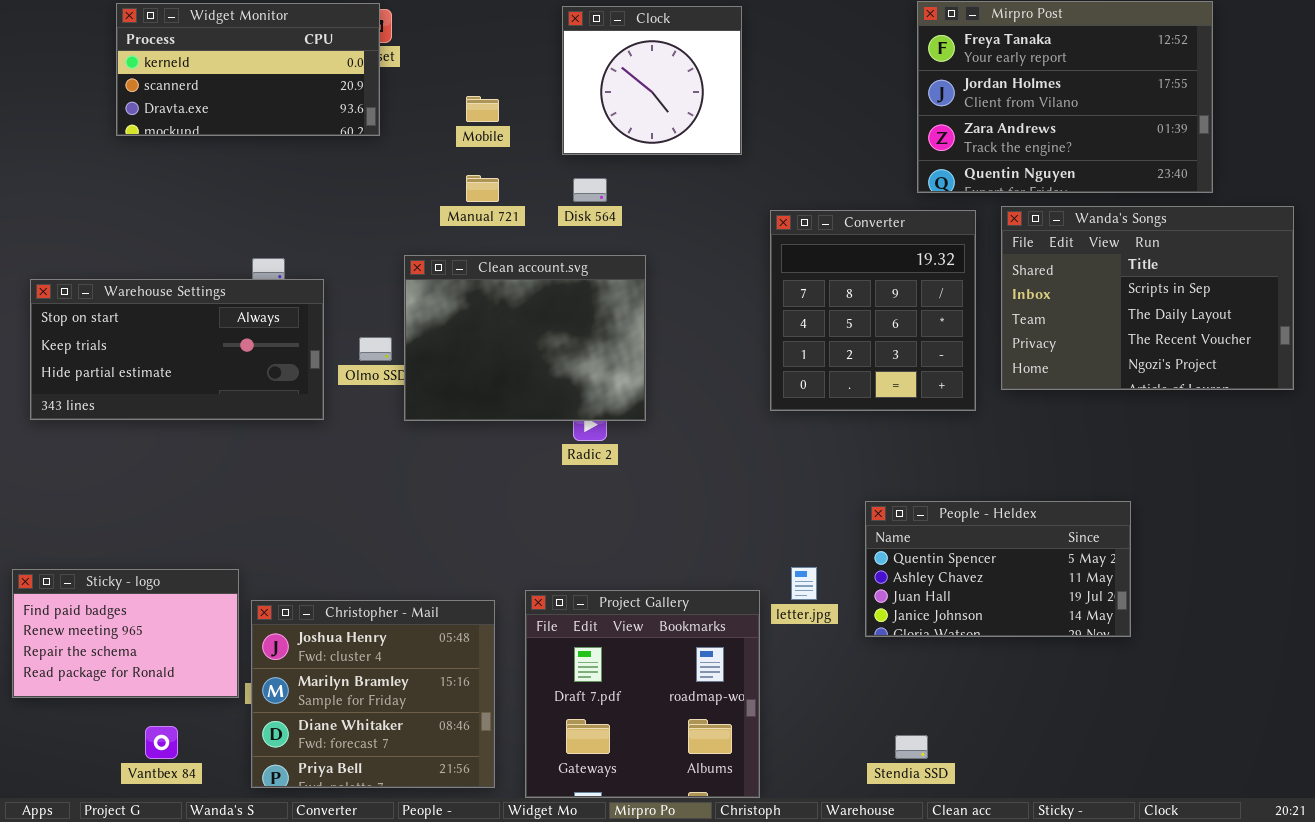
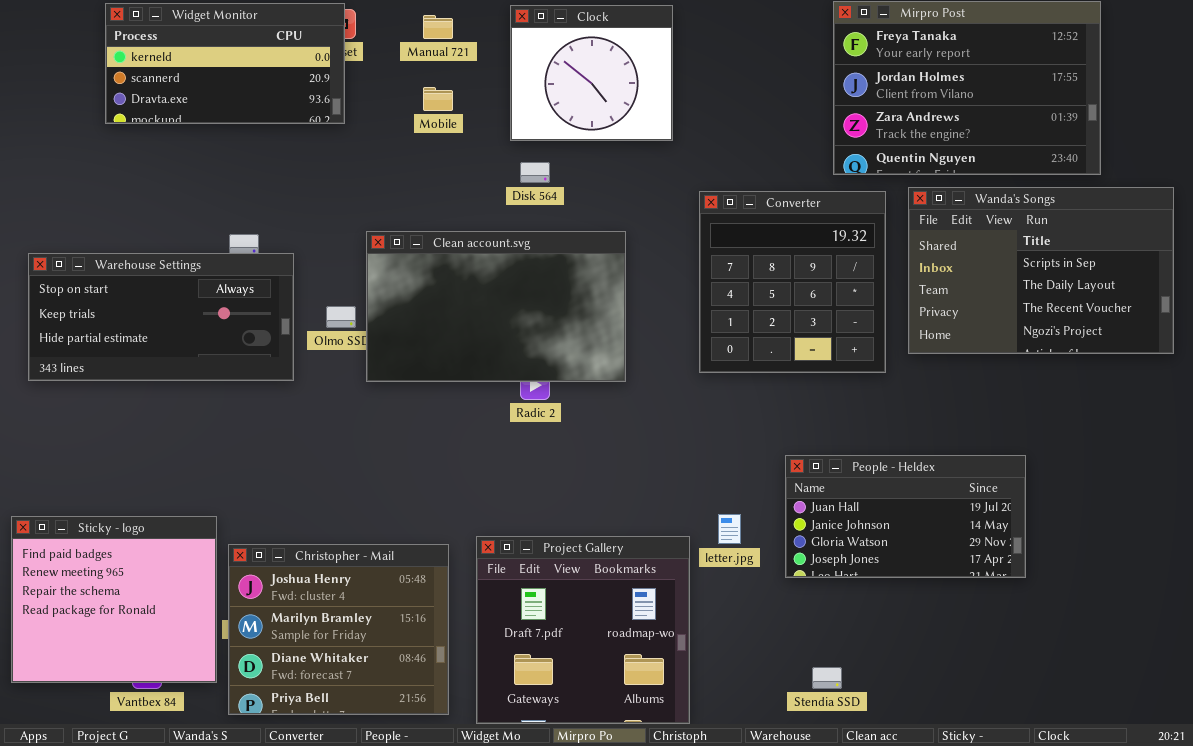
Manual 721: [466,175,499,202] -> [423,15,453,39], moved
Clean account.svg: [404,255,646,421] -> [366,231,626,382], resized
People - Heldex: [865,501,1131,637] -> [785,455,1026,578], scrolled down 2 rows
Sticky - logo: [12,569,239,698] -> [11,516,217,683], resized

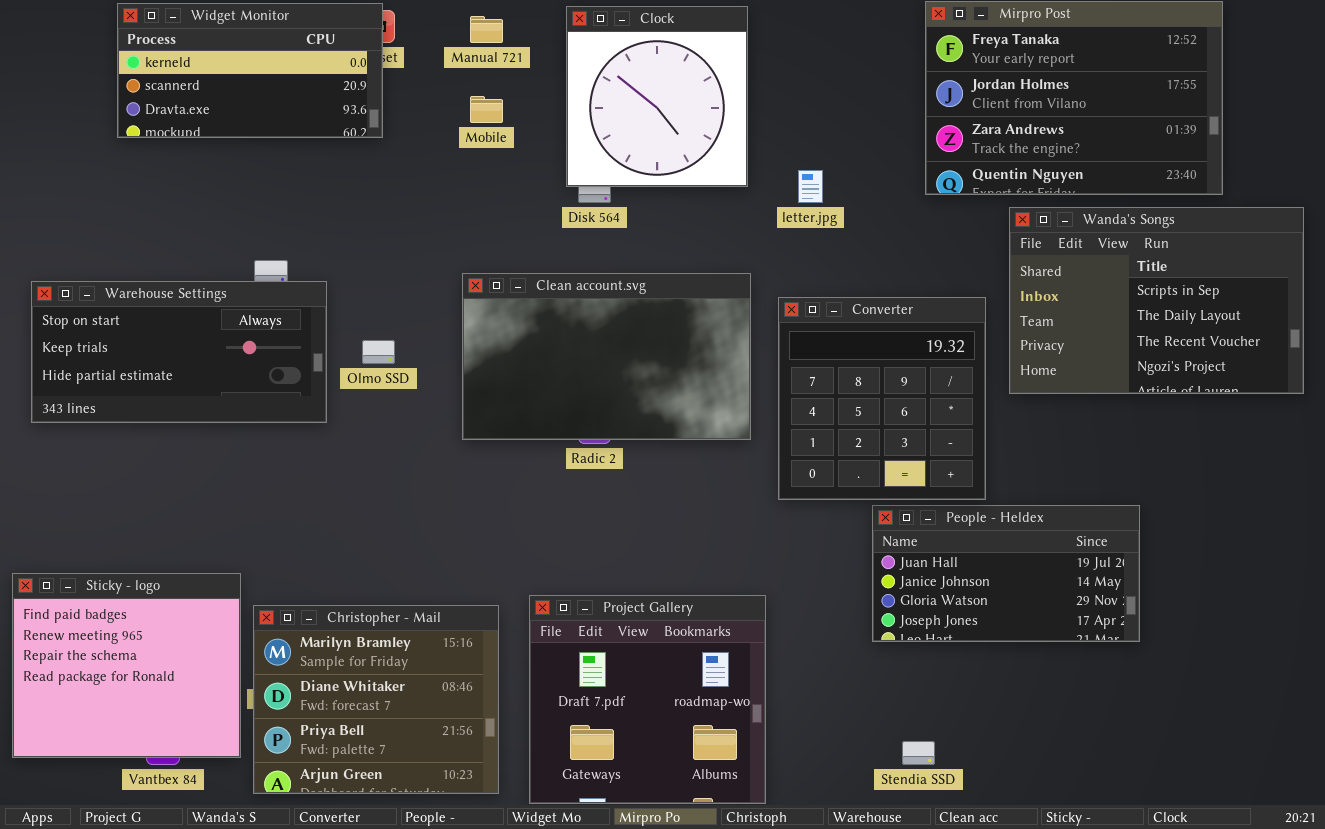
Clock: [510,5,673,141] -> [566,6,748,187], resized
Converter: [699,191,886,373] -> [778,297,986,500], moved
Clean account.svg: [366,231,626,382] -> [462,273,751,440], moved
letter.jpg: [718,514,741,544] -> [798,170,823,203], moved
Christopher - Mail: [228,544,449,715] -> [253,605,499,794], scrolled down 1 row

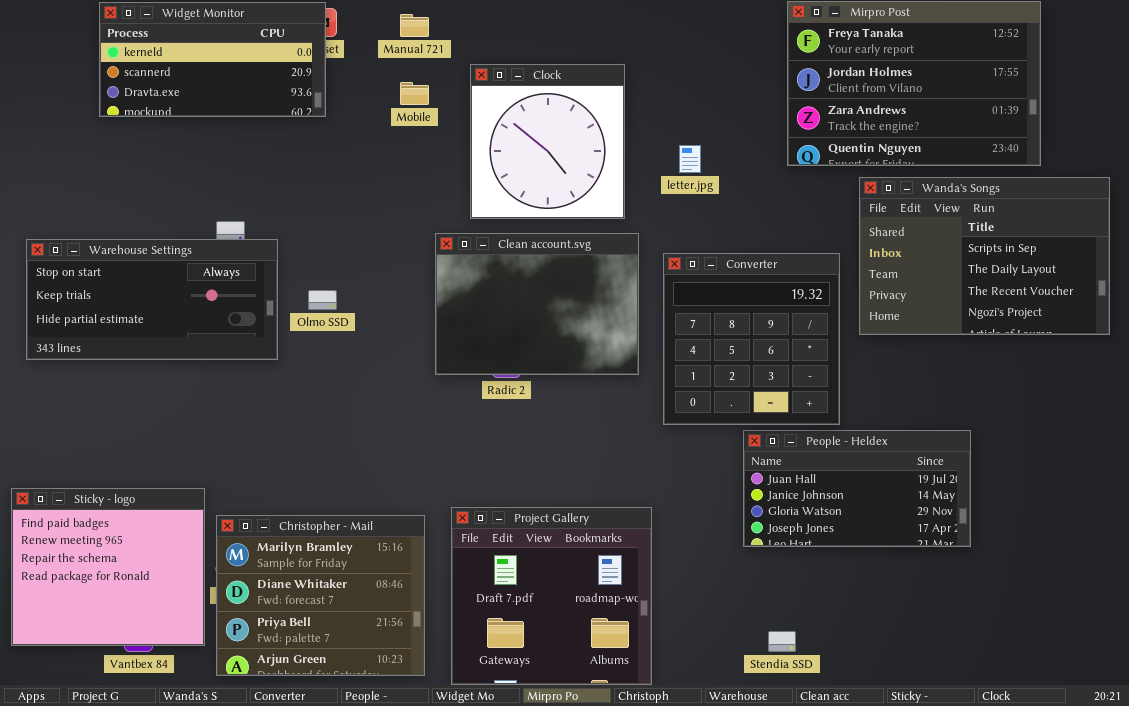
Clock: [566,6,748,187] -> [470,64,625,219], moved
Clean account.svg: [462,273,751,440] -> [435,233,639,375], resized

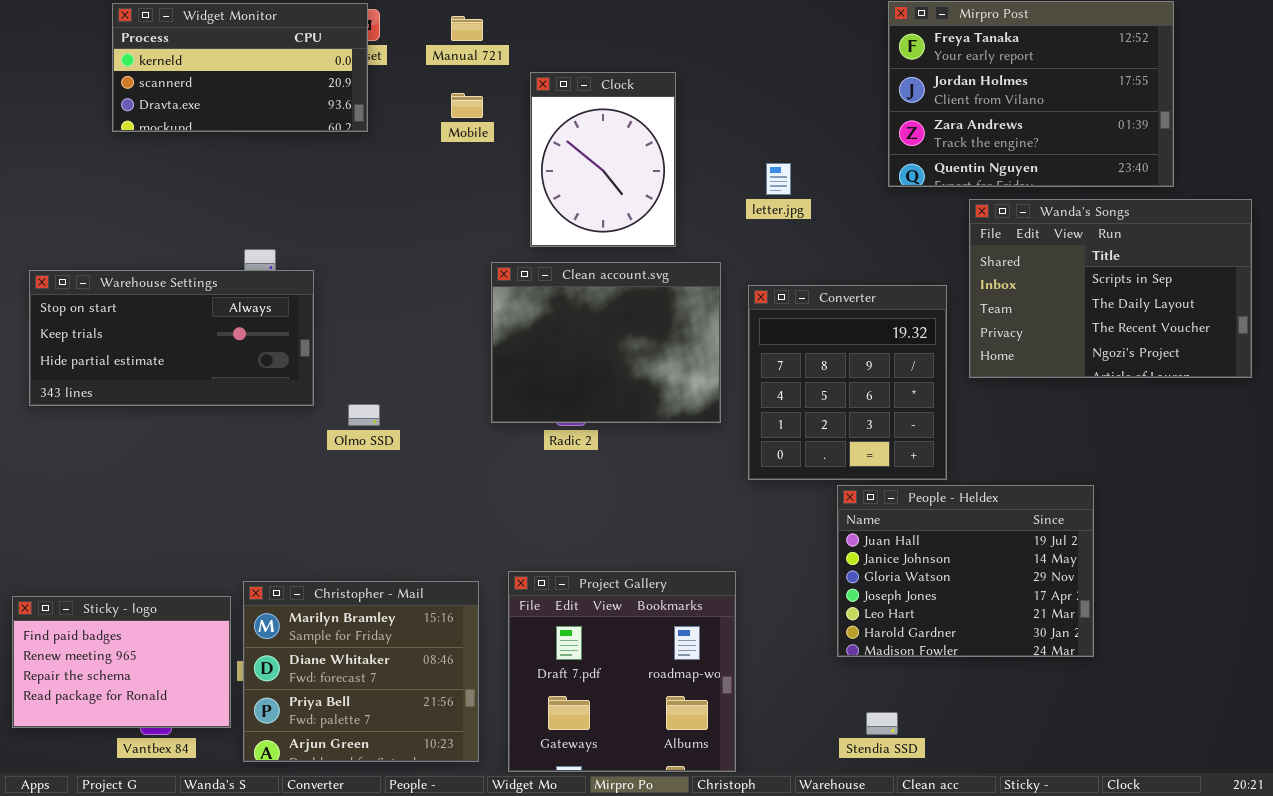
Clock: [470,64,625,219] -> [530,72,676,247], resized
Olmo SSD: [308,290,337,310] -> [348,404,380,426], moved
People - Heldex: [743,430,971,547] -> [837,485,1094,657], resized
Sticky - logo: [11,488,205,646] -> [12,596,231,728], resized

